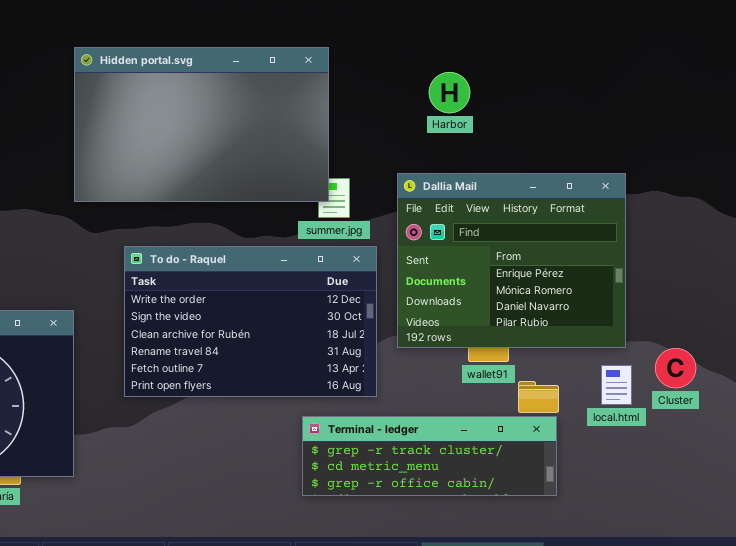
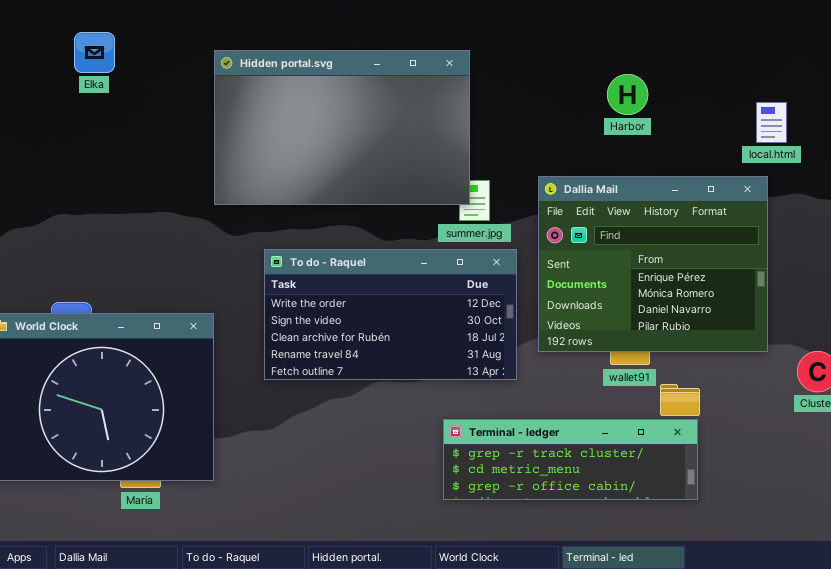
Harbor: [429,72,470,113] -> [607,74,648,115], moved
To do - Raquel: [124,246,377,397] -> [264,249,517,380], resized
local.html: [601,365,632,405] -> [756,102,787,143], moved

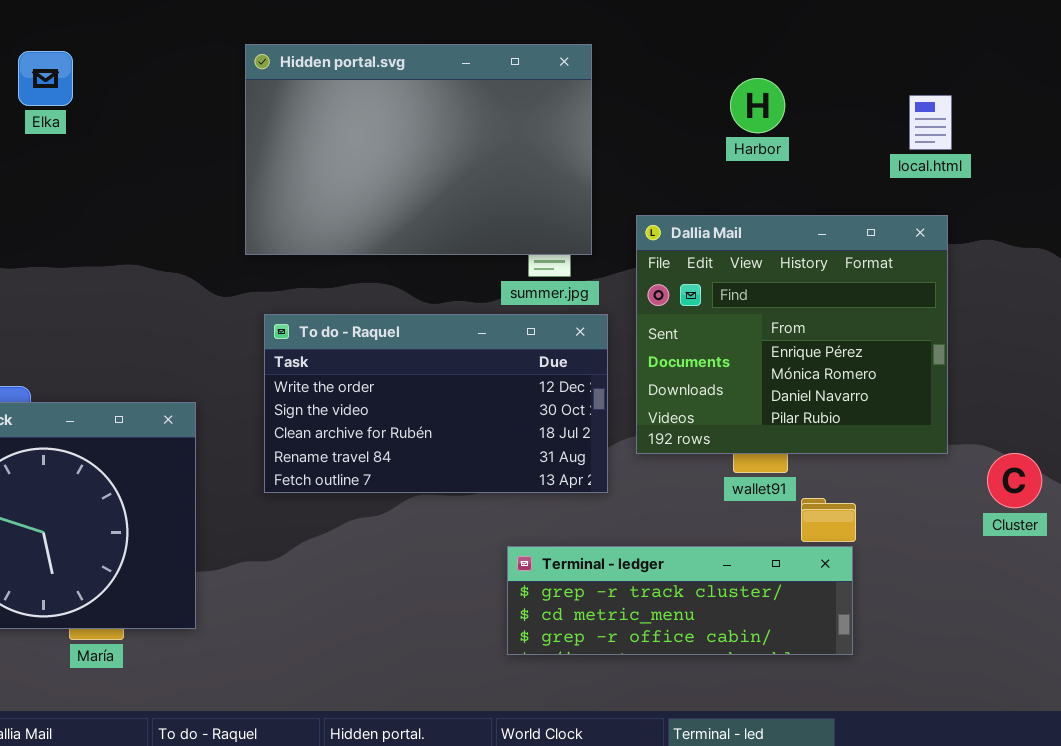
Elka: [74,32,115,73] -> [18,51,73,106], moved
Hidden portal.svg: [214,50,470,205] -> [245,44,592,255], moved
local.html: [756,102,787,143] -> [909,95,952,150], moved

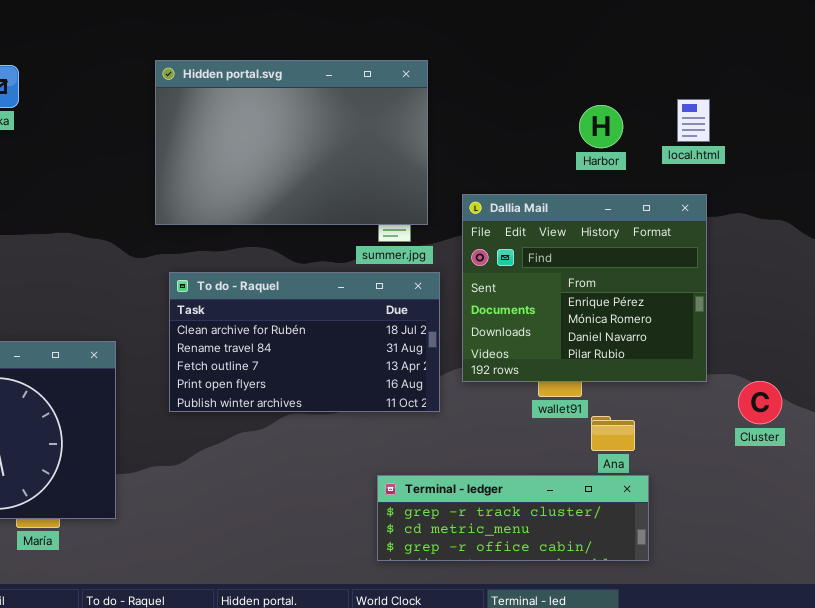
Harbor: [730,78,785,133] -> [579,105,623,148], moved
To do - Raquel: [264,314,608,493] -> [169,272,440,412], scrolled down 2 rows
Terminal - ledger: [507,546,853,655] -> [377,475,649,561], moved

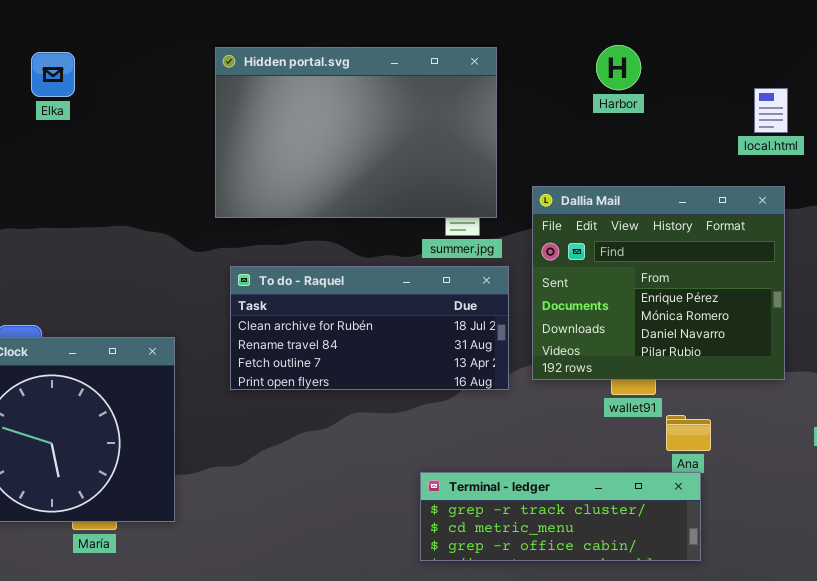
Harbor: [579,105,623,148] -> [596,45,641,90], moved
To do - Raquel: [169,272,440,412] -> [230,266,509,390], resized
Terminal - ledger: [377,475,649,561] -> [420,472,701,561], moved

